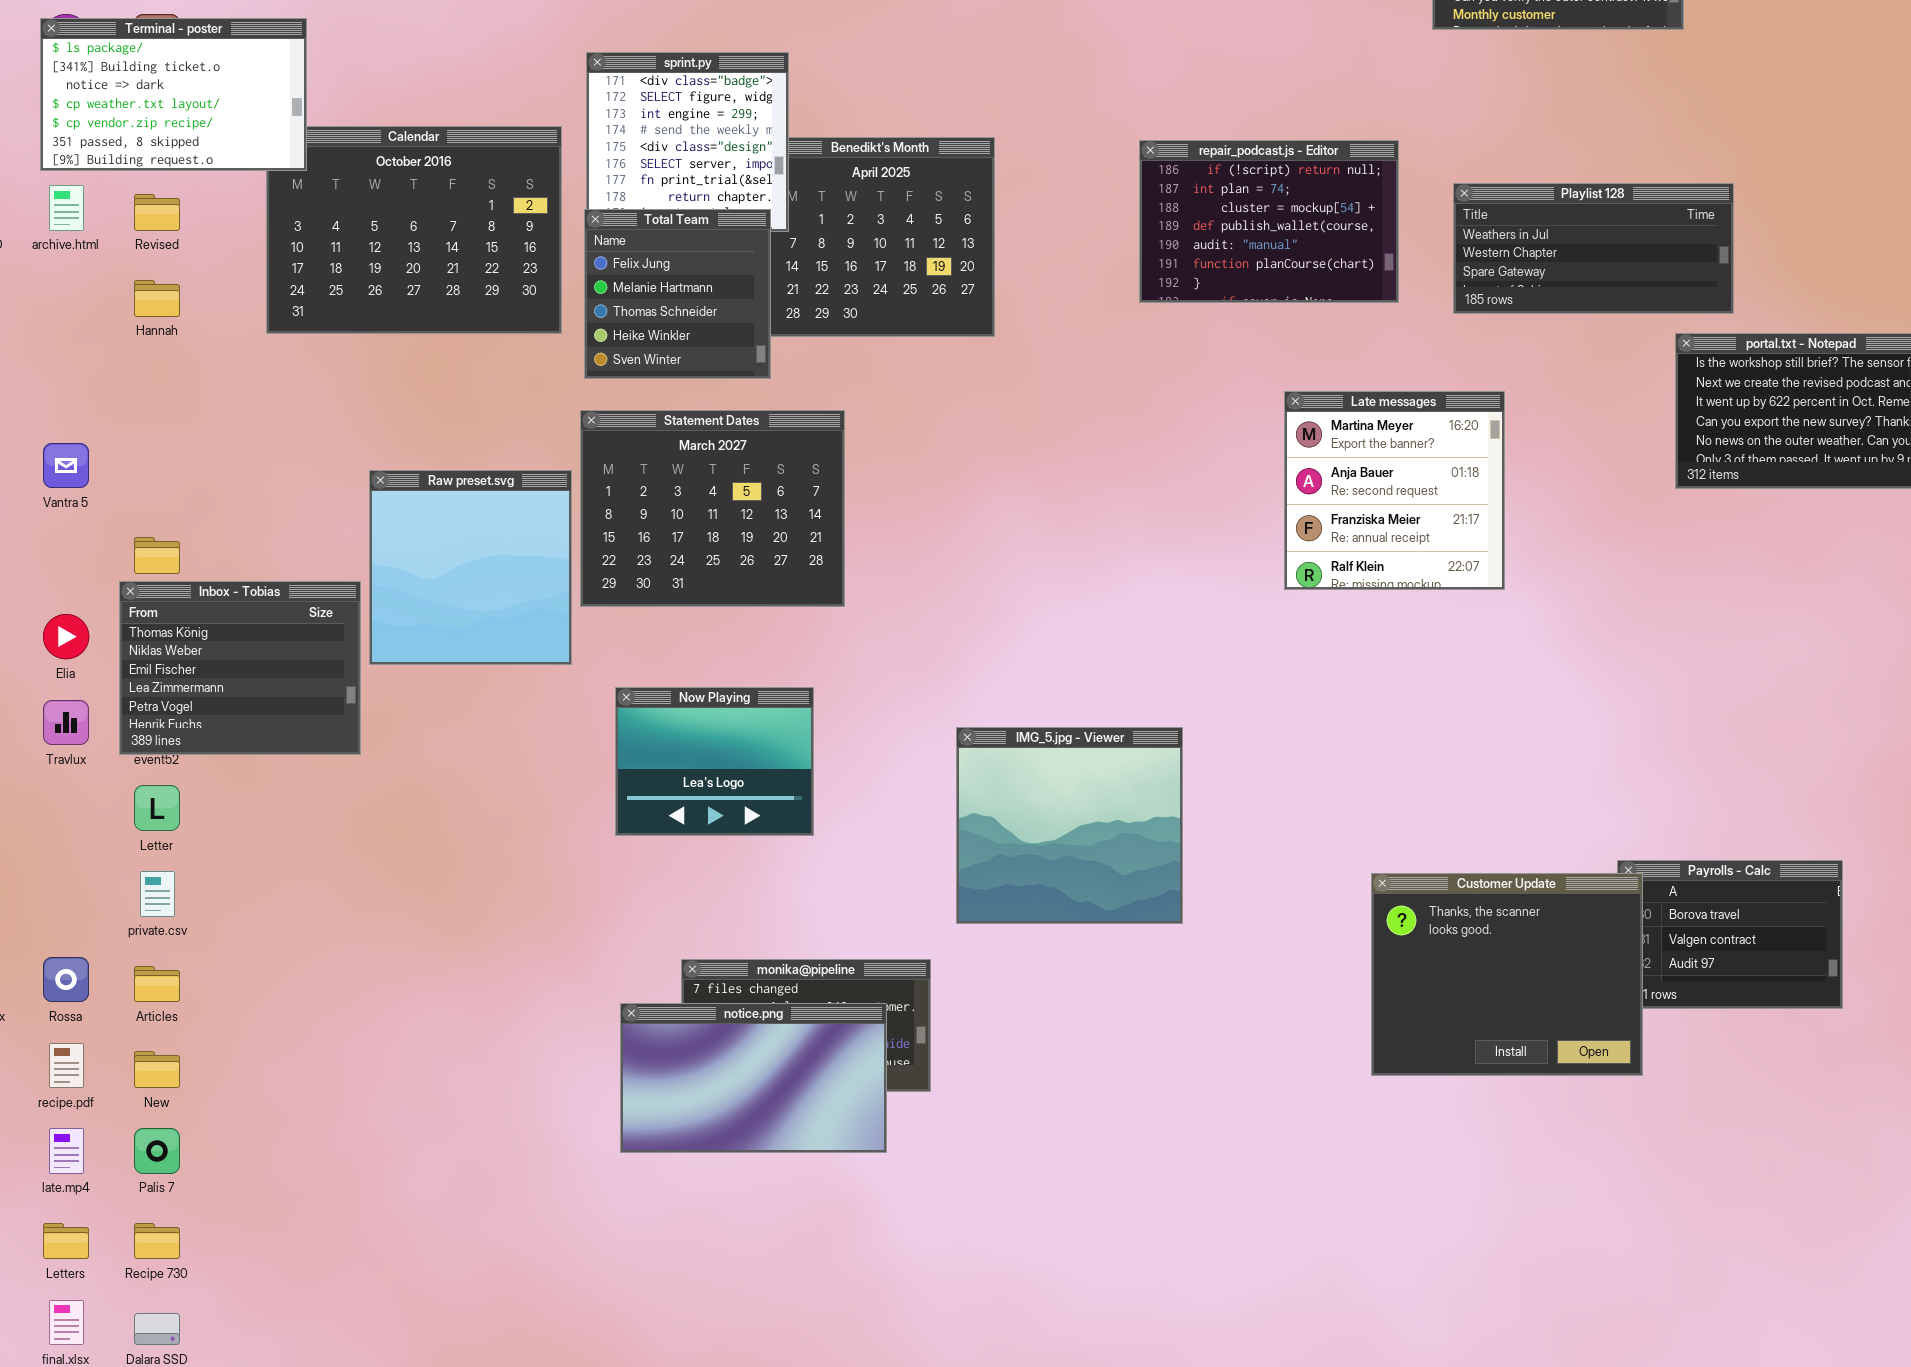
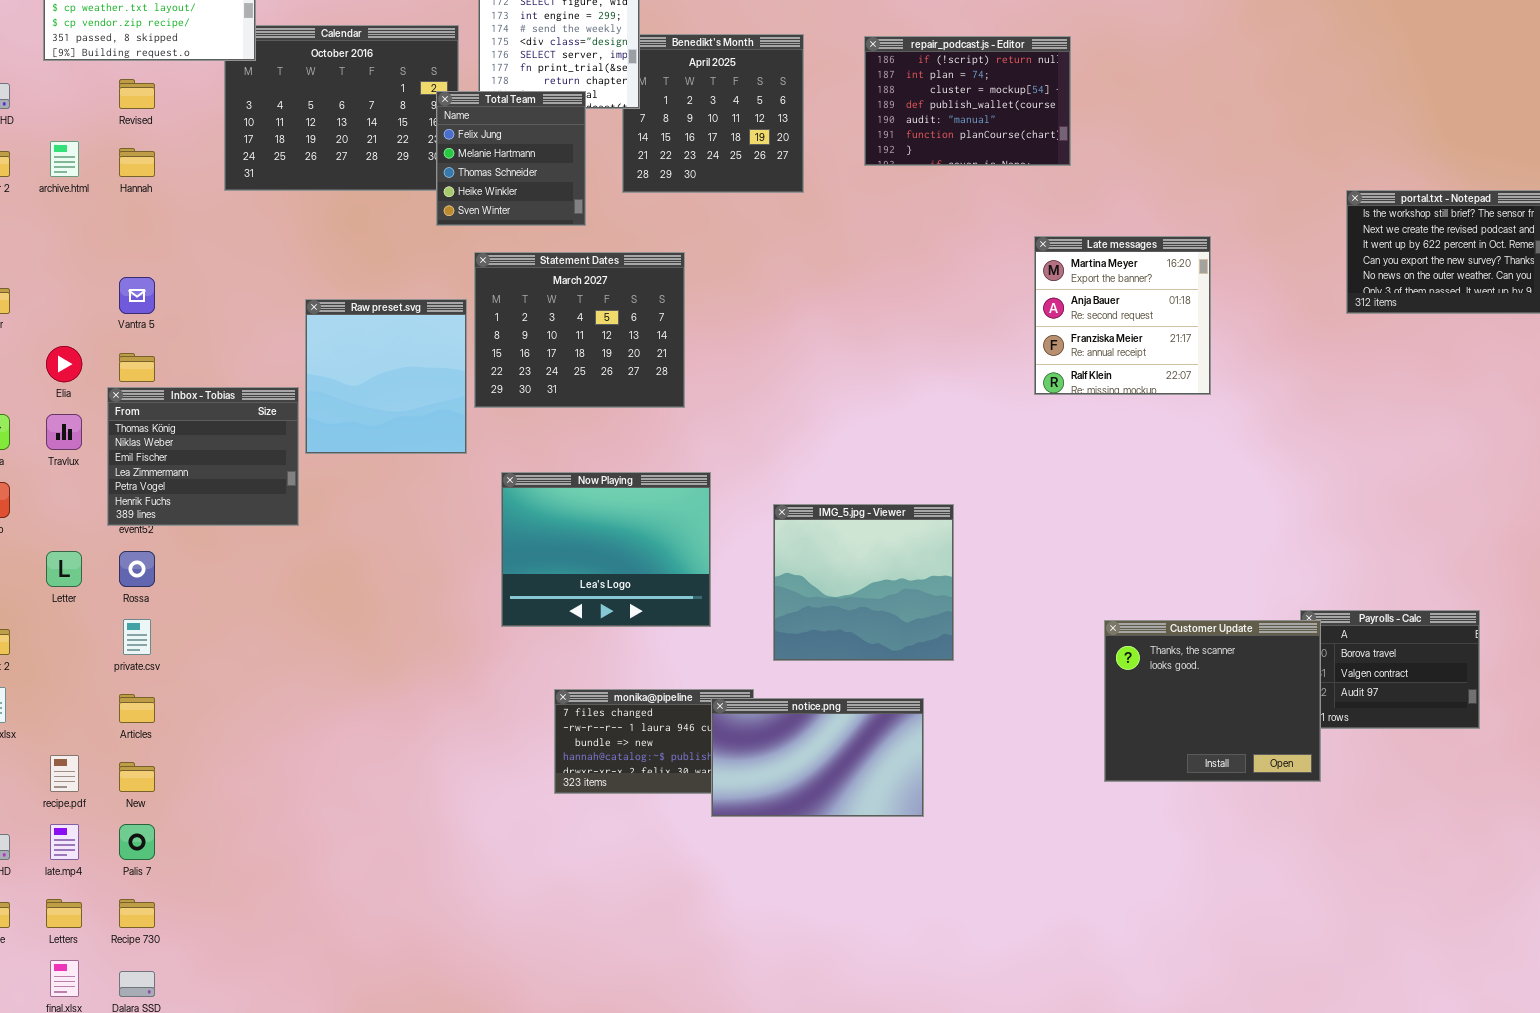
repair_podcast.js - Editor: [1139,140,1399,303] -> [864,36,1071,166], moved
Playlist 128: [1453,183,1734,314] -> none, closed
archive.html: [49,185,84,231] -> [50,141,79,177], moved
Total Team: [584,209,771,379] -> [436,91,586,226], moved
Vantra 5: [43,443,89,488] -> [119,277,155,314], moved
Elia: [43,614,89,659] -> [46,346,82,382], moved
Now Playing: [615,687,814,836] -> [501,472,711,627], resized
Travlux: [43,700,89,745] -> [46,414,82,450], moved
Letter: [134,785,180,831] -> [46,551,82,587], moved
Rossa: [43,957,89,1002] -> [119,551,155,587], moved
notice.png: [620,1003,887,1153] -> [711,698,924,817], moved

